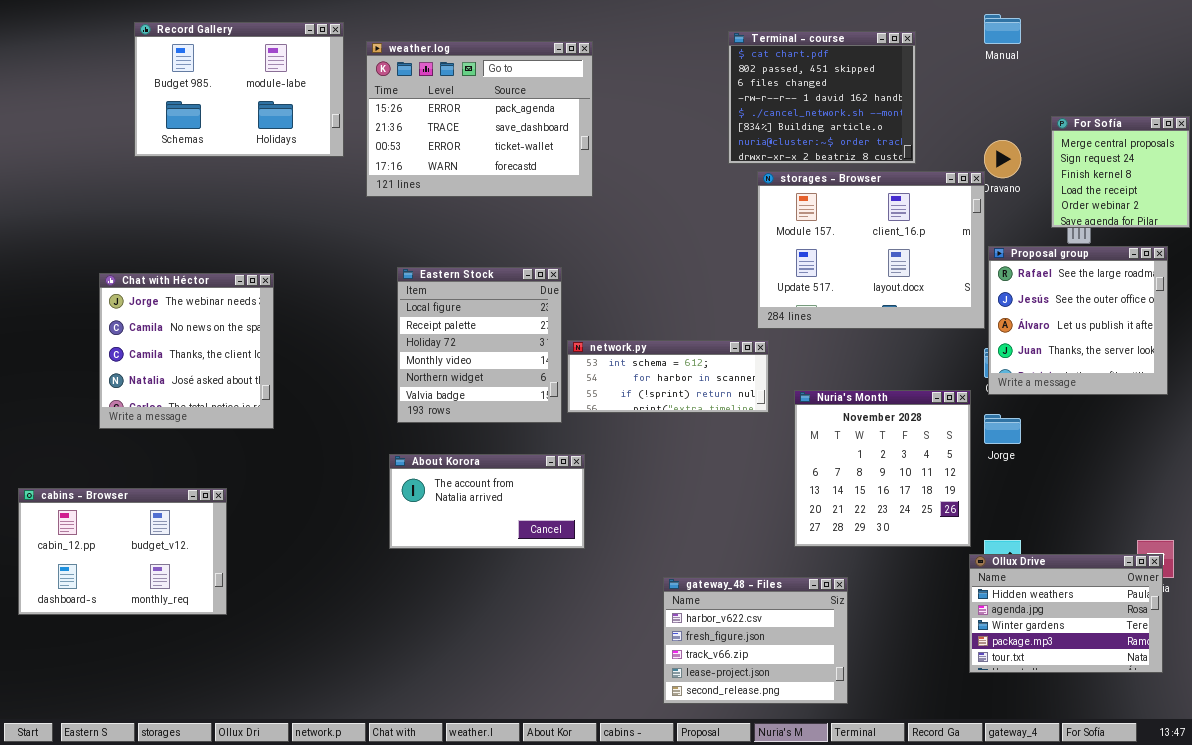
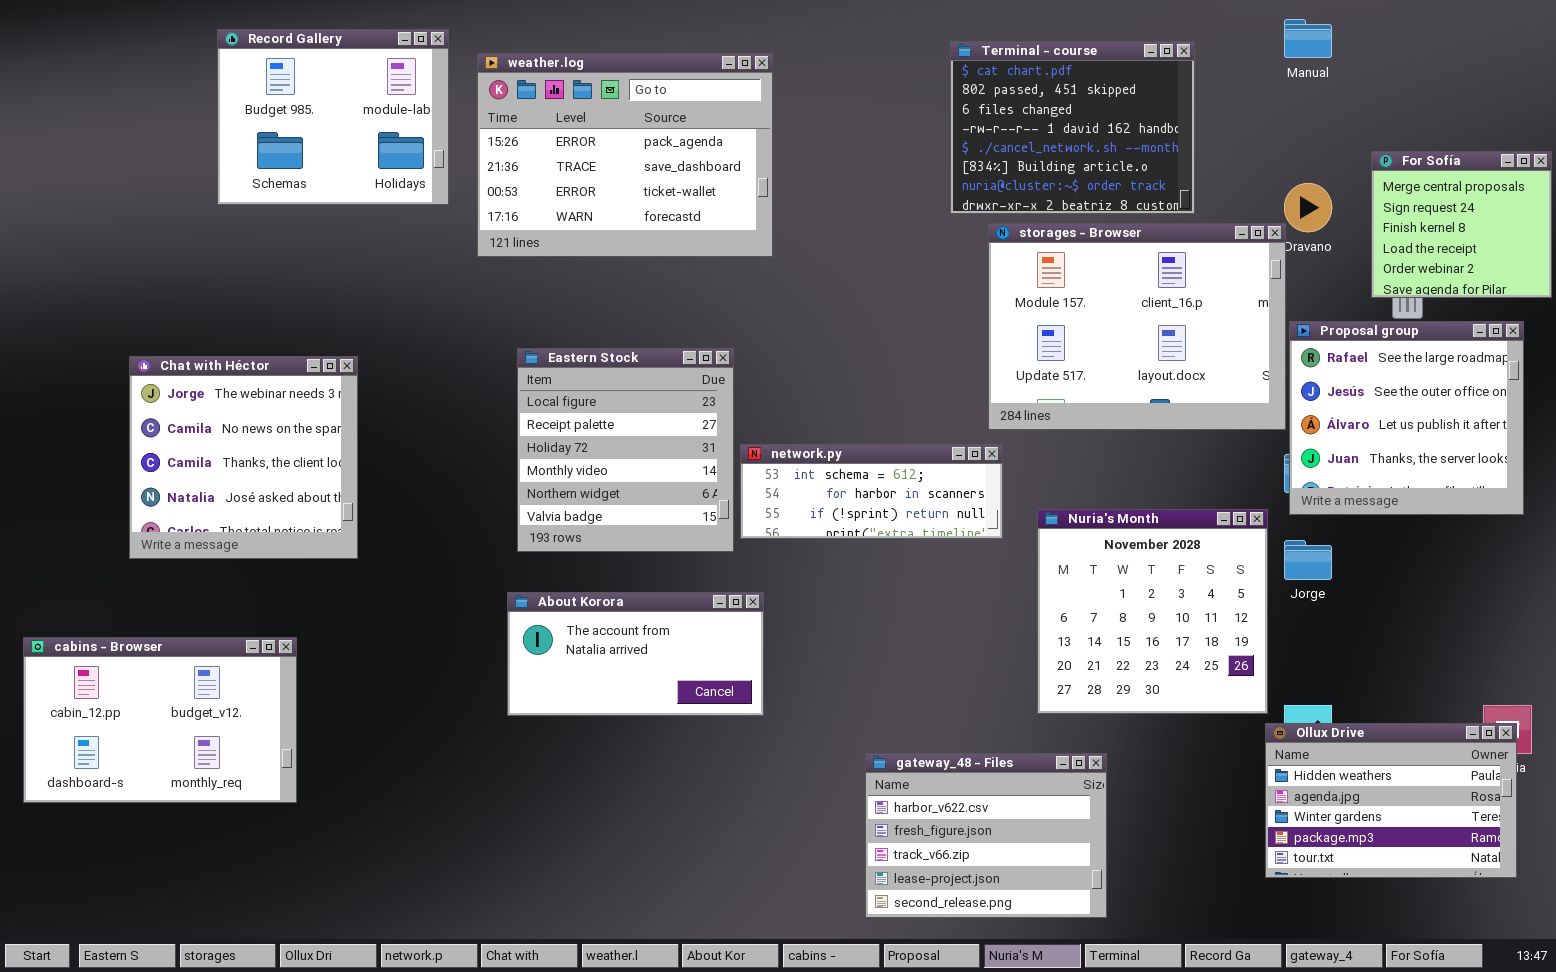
Record Gallery: [134,22,344,157] -> [217,29,449,205], resized

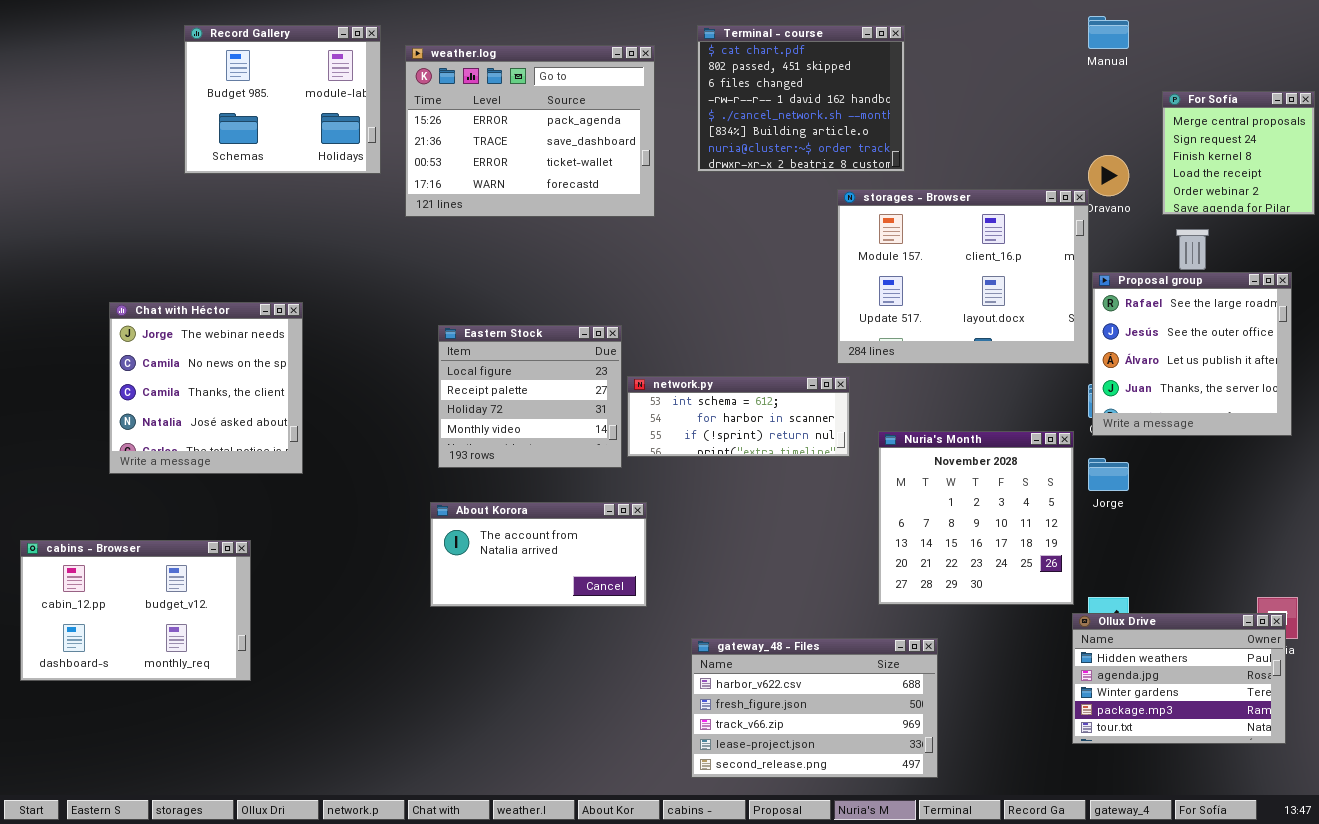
Terminal - course: [950,41,1195,214] -> [697,25,905,172], moved
For Sofía: [1371,151,1552,298] -> [1162,91,1315,215], moved
Eastern Stock: [517,348,734,552] -> [438,325,622,468], resized
gateway_48 - Files: [865,753,1107,918] -> [691,638,938,778], resized

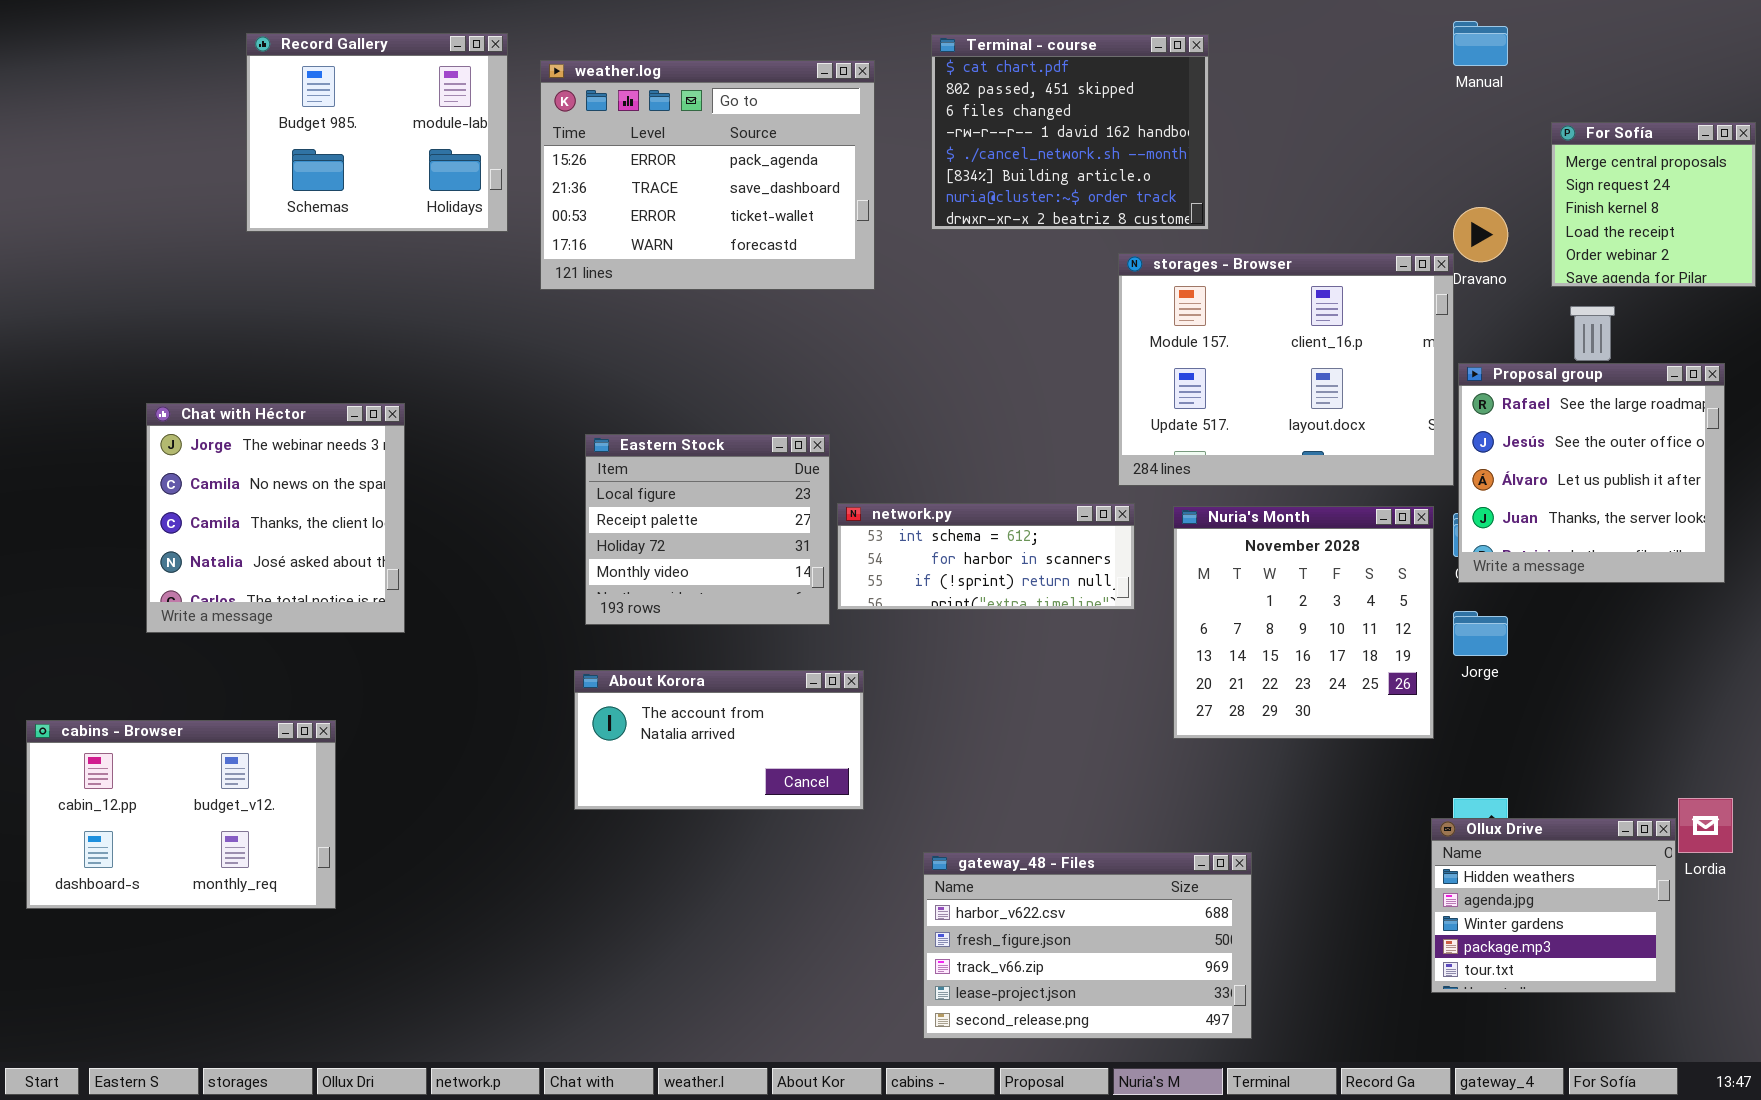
Nuria's Month: [878,431,1074,605] -> [1173,506,1434,739], moved
Ollux Drive: [1072,613,1286,744] -> [1431,818,1676,993], resized

